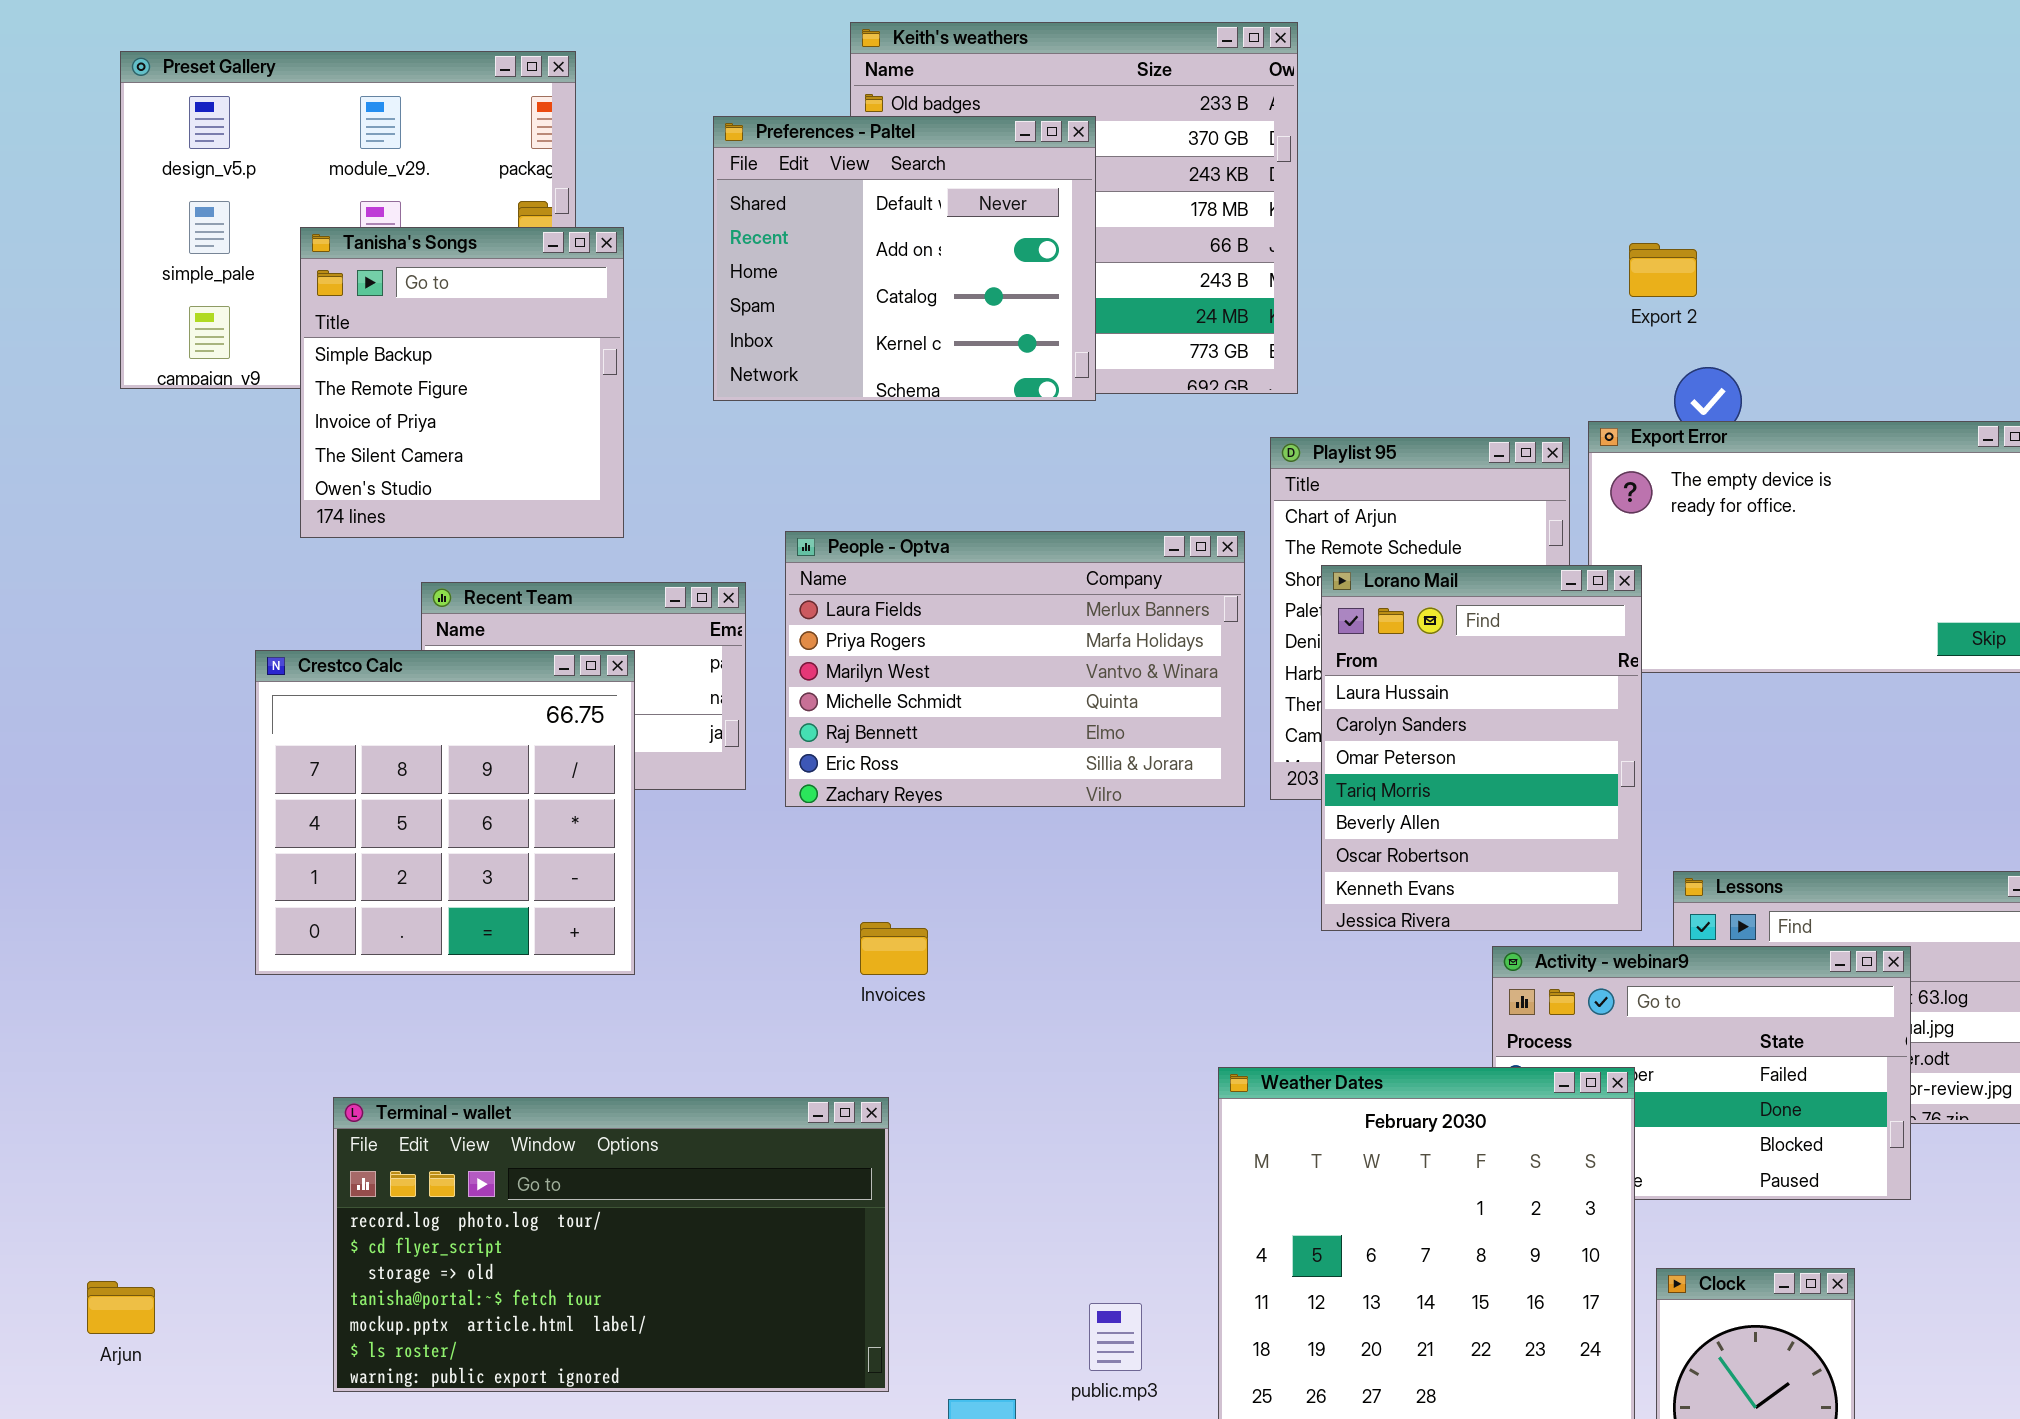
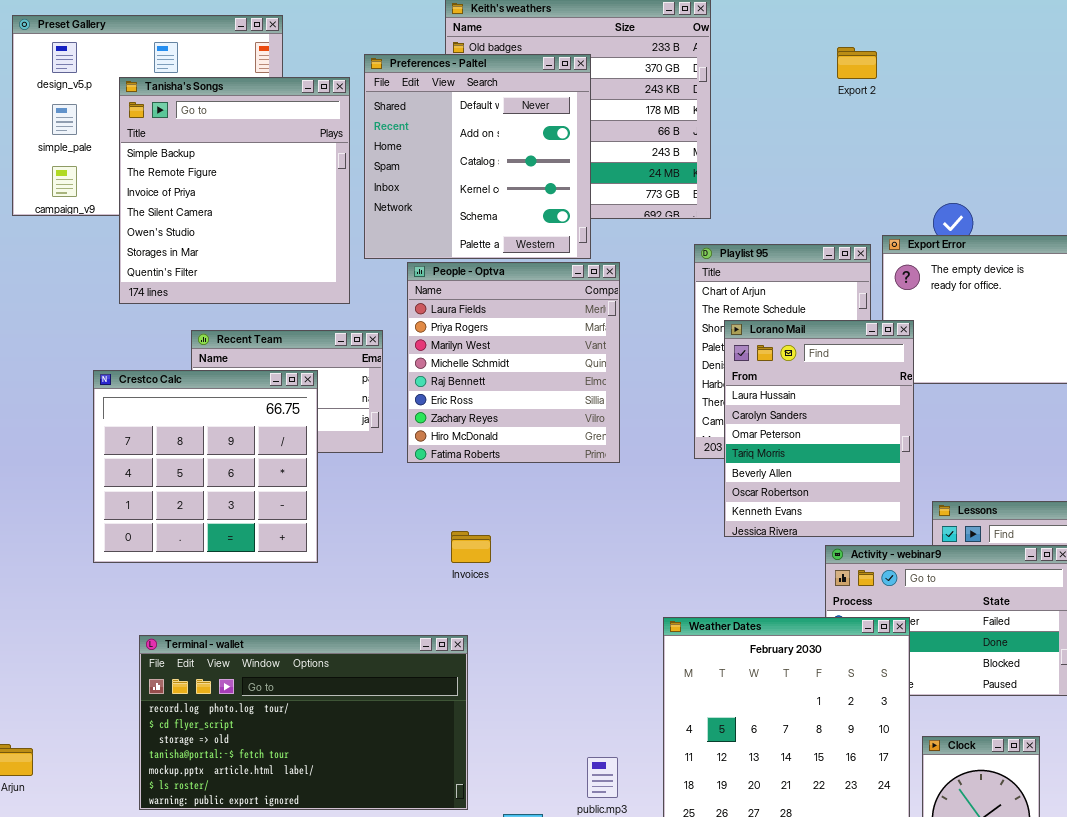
Preferences - Paltel: [713,116,1096,401] -> [364,54,591,259], resized
Tanisha's Songs: [300,227,624,538] -> [119,77,350,304], resized
Export 2: [1629,243,1697,297] -> [837,47,877,79], moved
People - Optva: [785,531,1245,807] -> [407,262,620,463], resized

